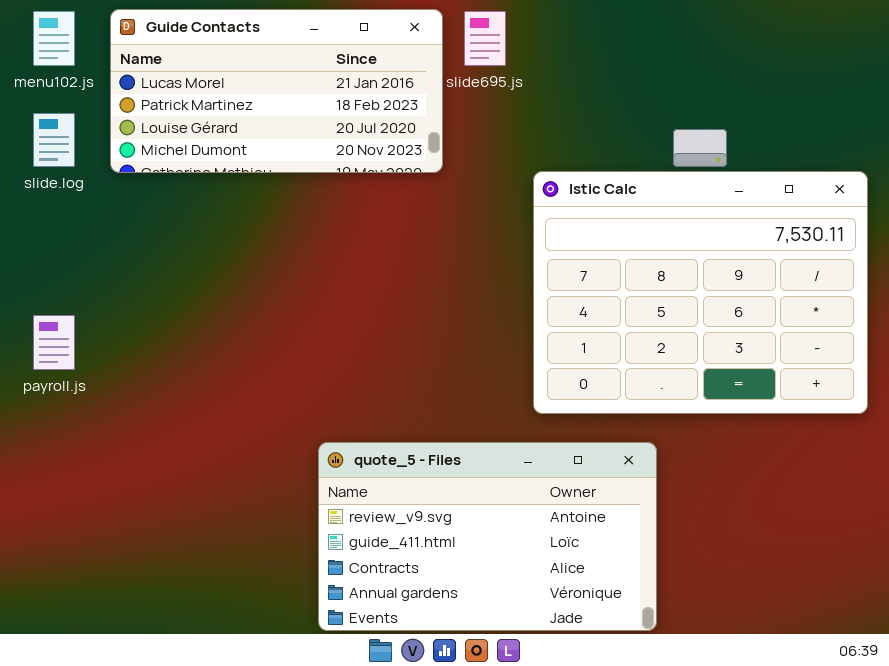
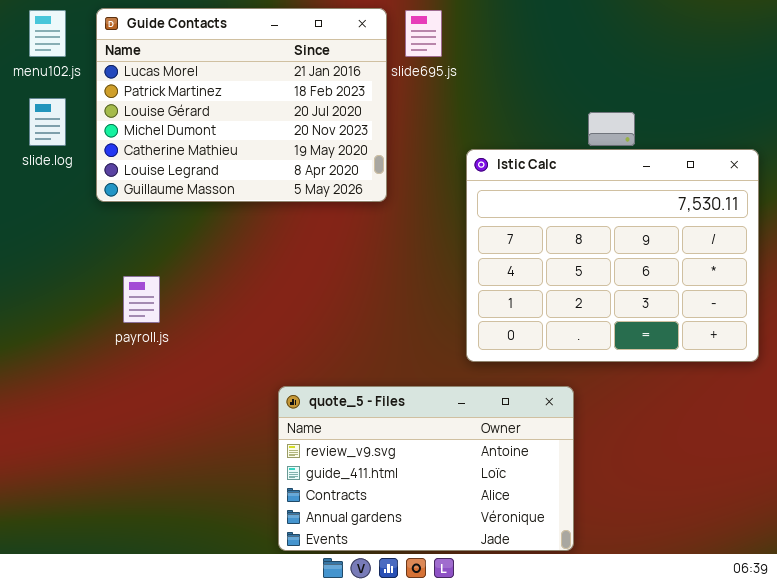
Guide Contacts: [110,9,443,173] -> [96,8,387,202], resized
payroll.js: [33,315,75,370] -> [123,276,160,323], moved

